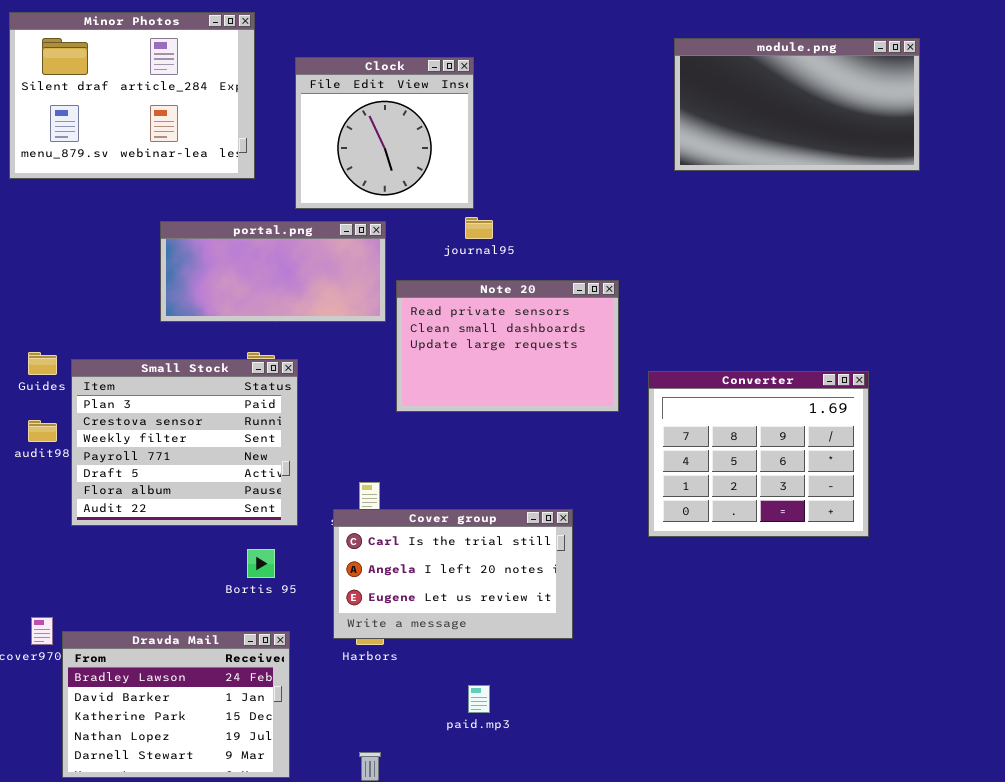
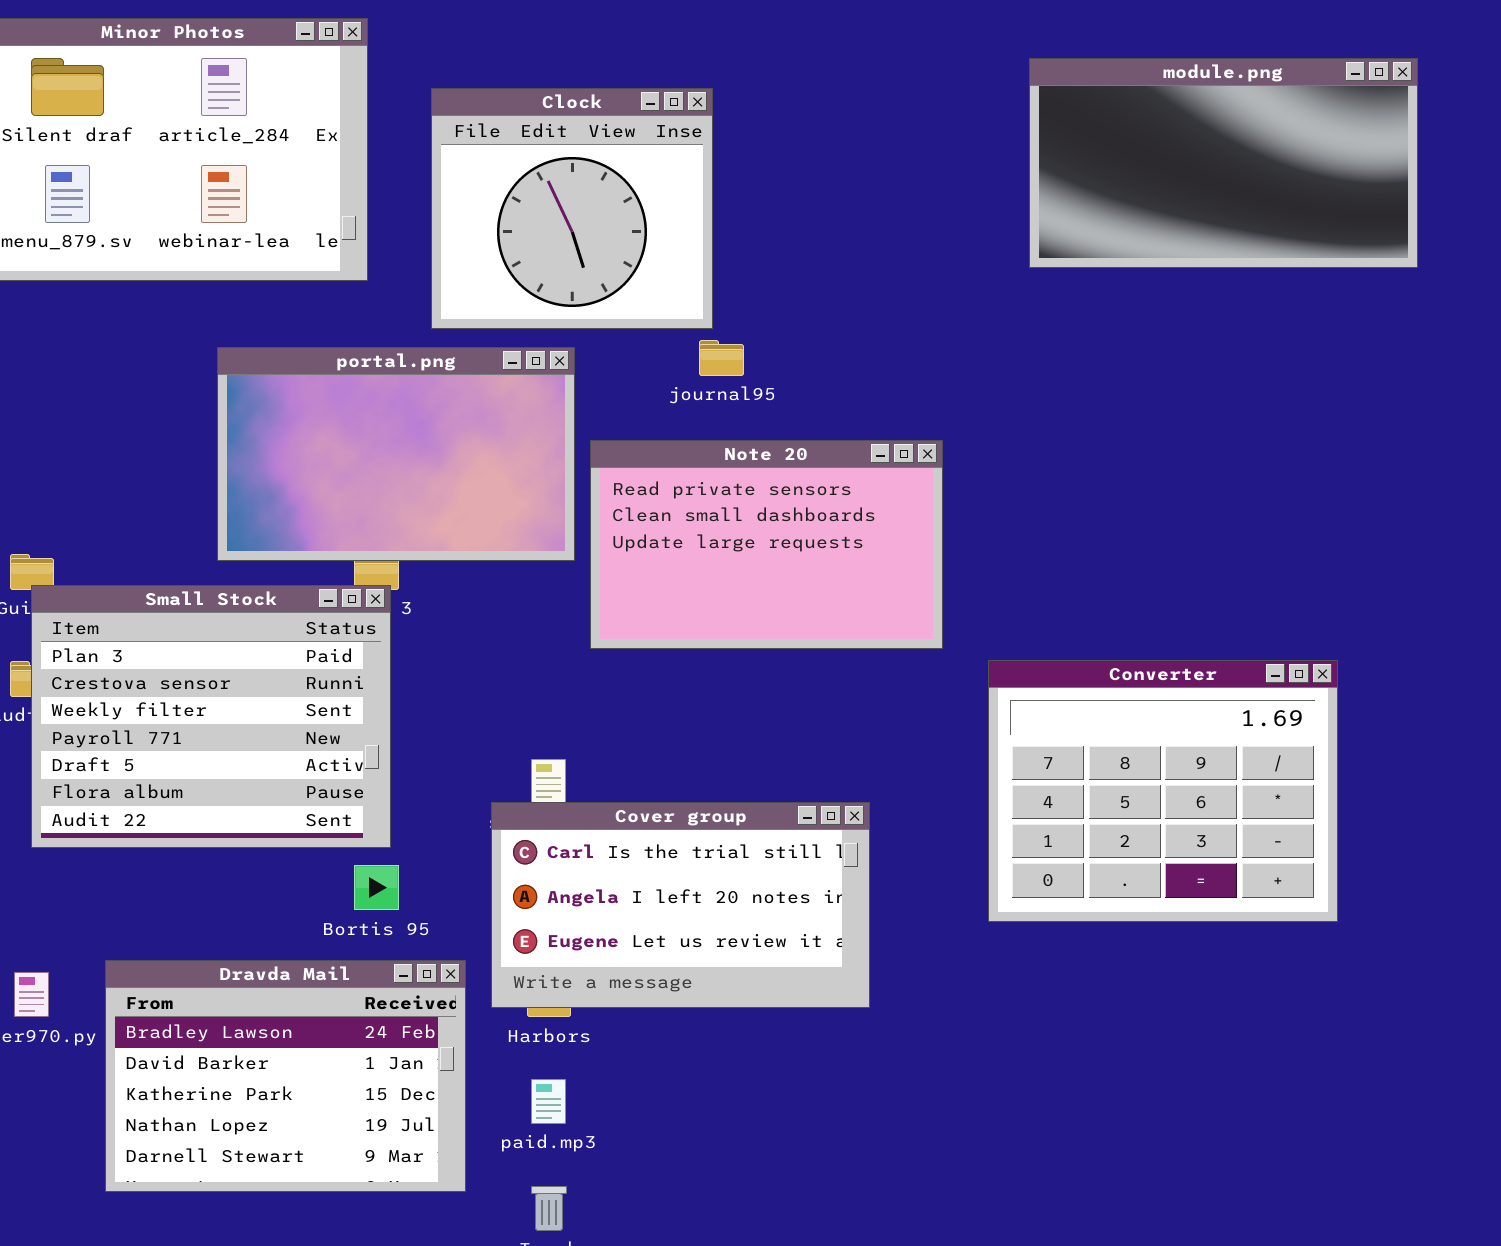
portal.png: [160,221,386,322] -> [217,347,575,561], resized
Small Stock: [71,359,298,526] -> [31,585,391,848], moved
Converter: [648,371,869,537] -> [988,660,1338,922], moved
Dravda Mail: [62,631,290,778] -> [105,960,466,1192], moved
paid.mp3: [468,685,490,713] -> [531,1079,566,1124], moved

